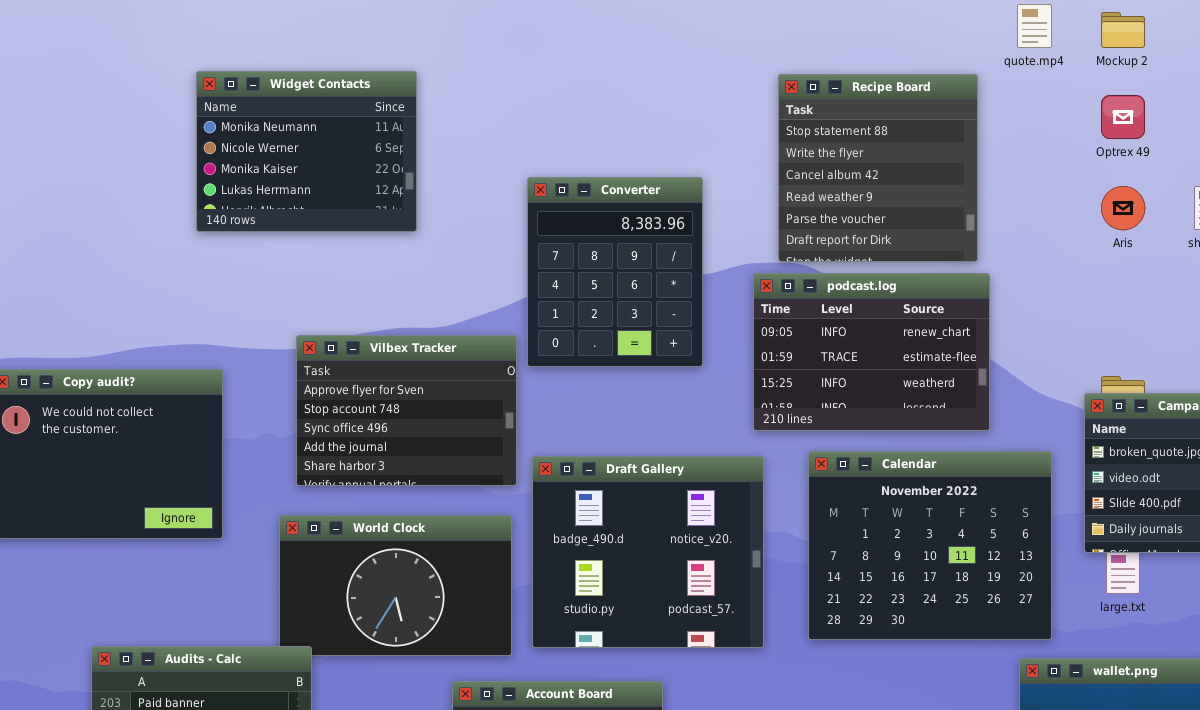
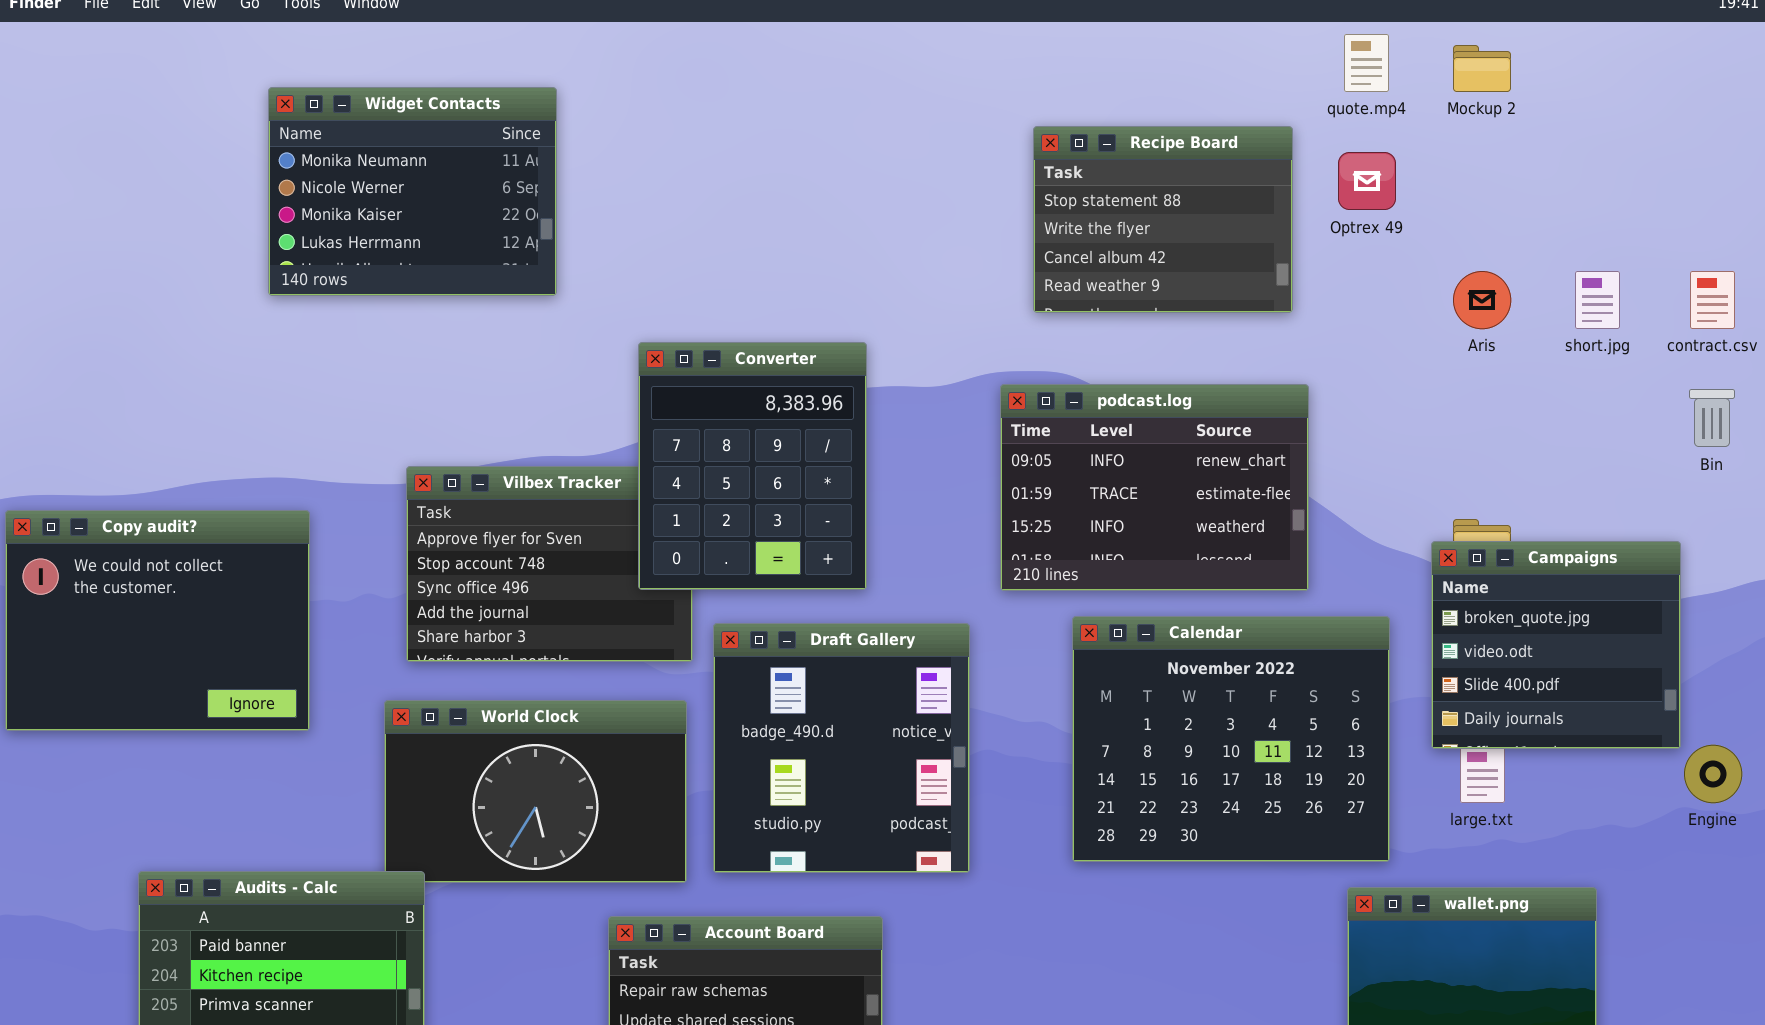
Widget Contacts: [196,71,417,232] -> [268,87,557,296], moved
Recipe Board: [778,74,978,262] -> [1033,126,1293,313], resized
Optrex 49: [1101,95,1145,139] -> [1338,152,1396,210], moved
Converter: [527,177,703,367] -> [638,342,867,590], moved
Draft Gallery: [532,456,764,648] -> [713,623,970,873], resized

